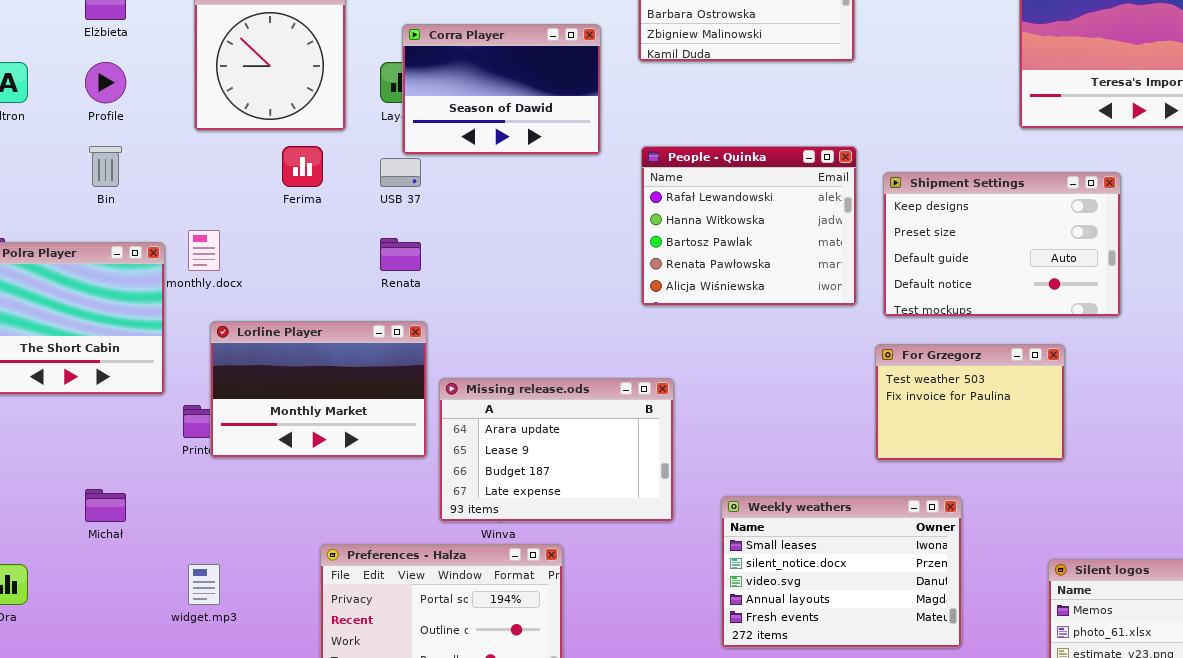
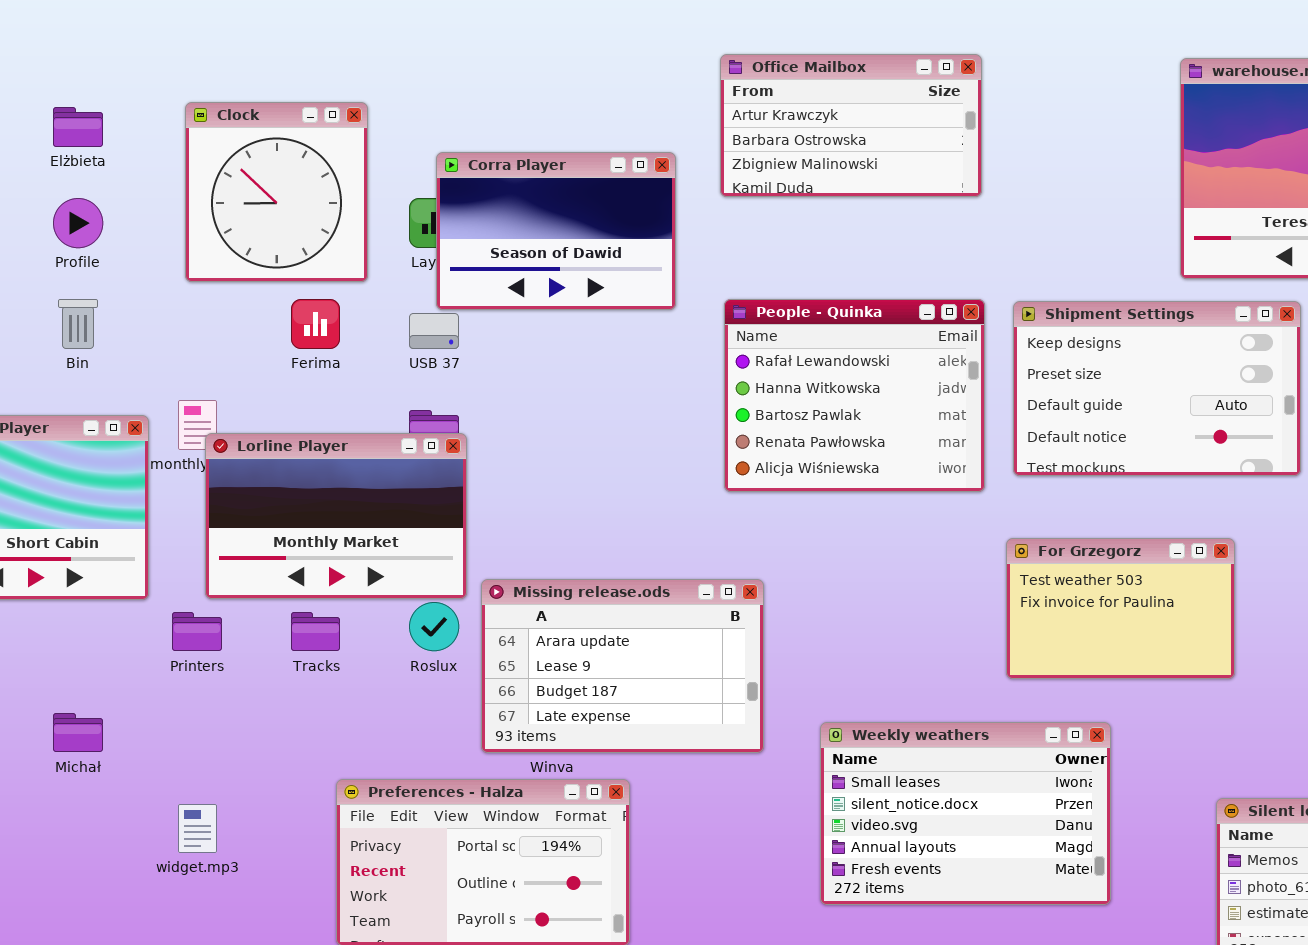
Shipment Settings: [883,172,1121,317] -> [1013,301,1301,476], moved
Lorline Player: [210,321,427,458] -> [205,433,467,599], moved

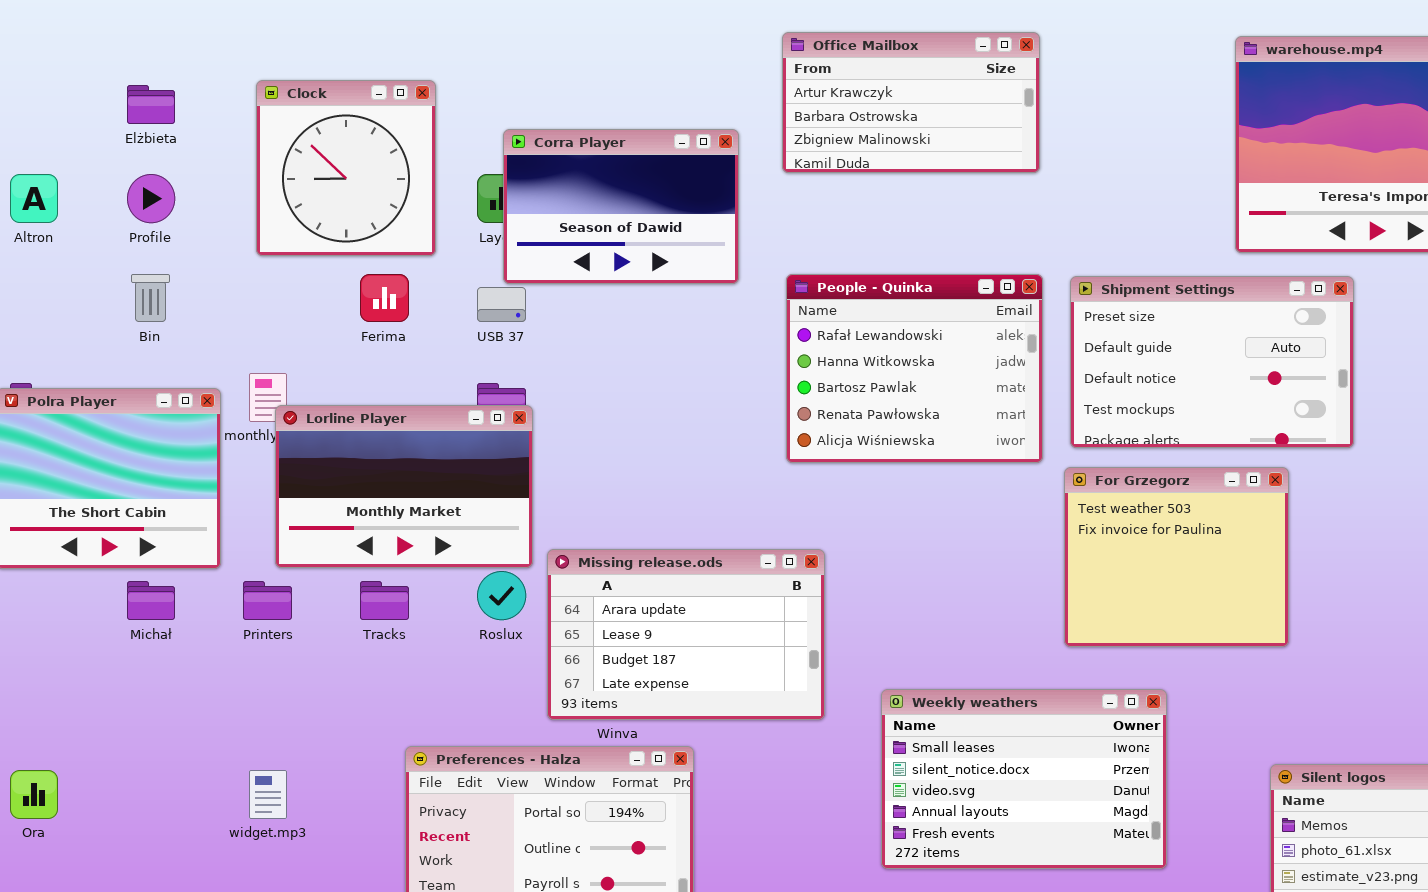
Shipment Settings: [1013,301,1301,476] -> [1070,276,1354,448], scrolled down 1 row
For Grzegorz: [1006,538,1235,679] -> [1064,467,1289,647], resized
Michał: [53,713,103,752] -> [127,581,175,620], moved

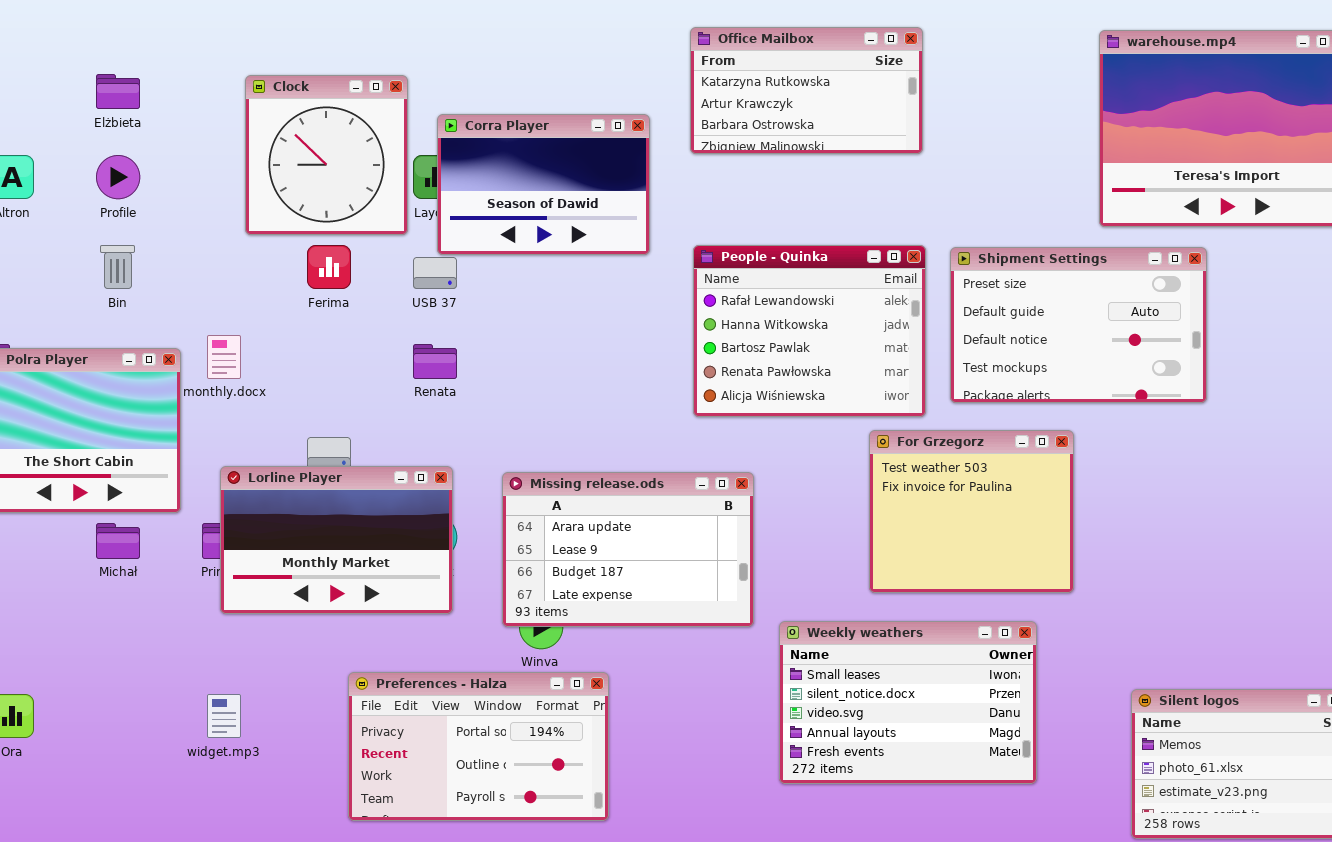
Office Mailbox: [782,32,1040,173] -> [690,27,923,154], scrolled up 1 row
Clock: [256,80,436,256] -> [245,75,408,235], moved
Lorline Player: [275,405,533,568] -> [220,466,453,614], moved
For Grzegorz: [1064,467,1289,647] -> [869,430,1074,593], moved
Missing release.ods: [547,549,825,720] -> [502,472,754,627], moved

